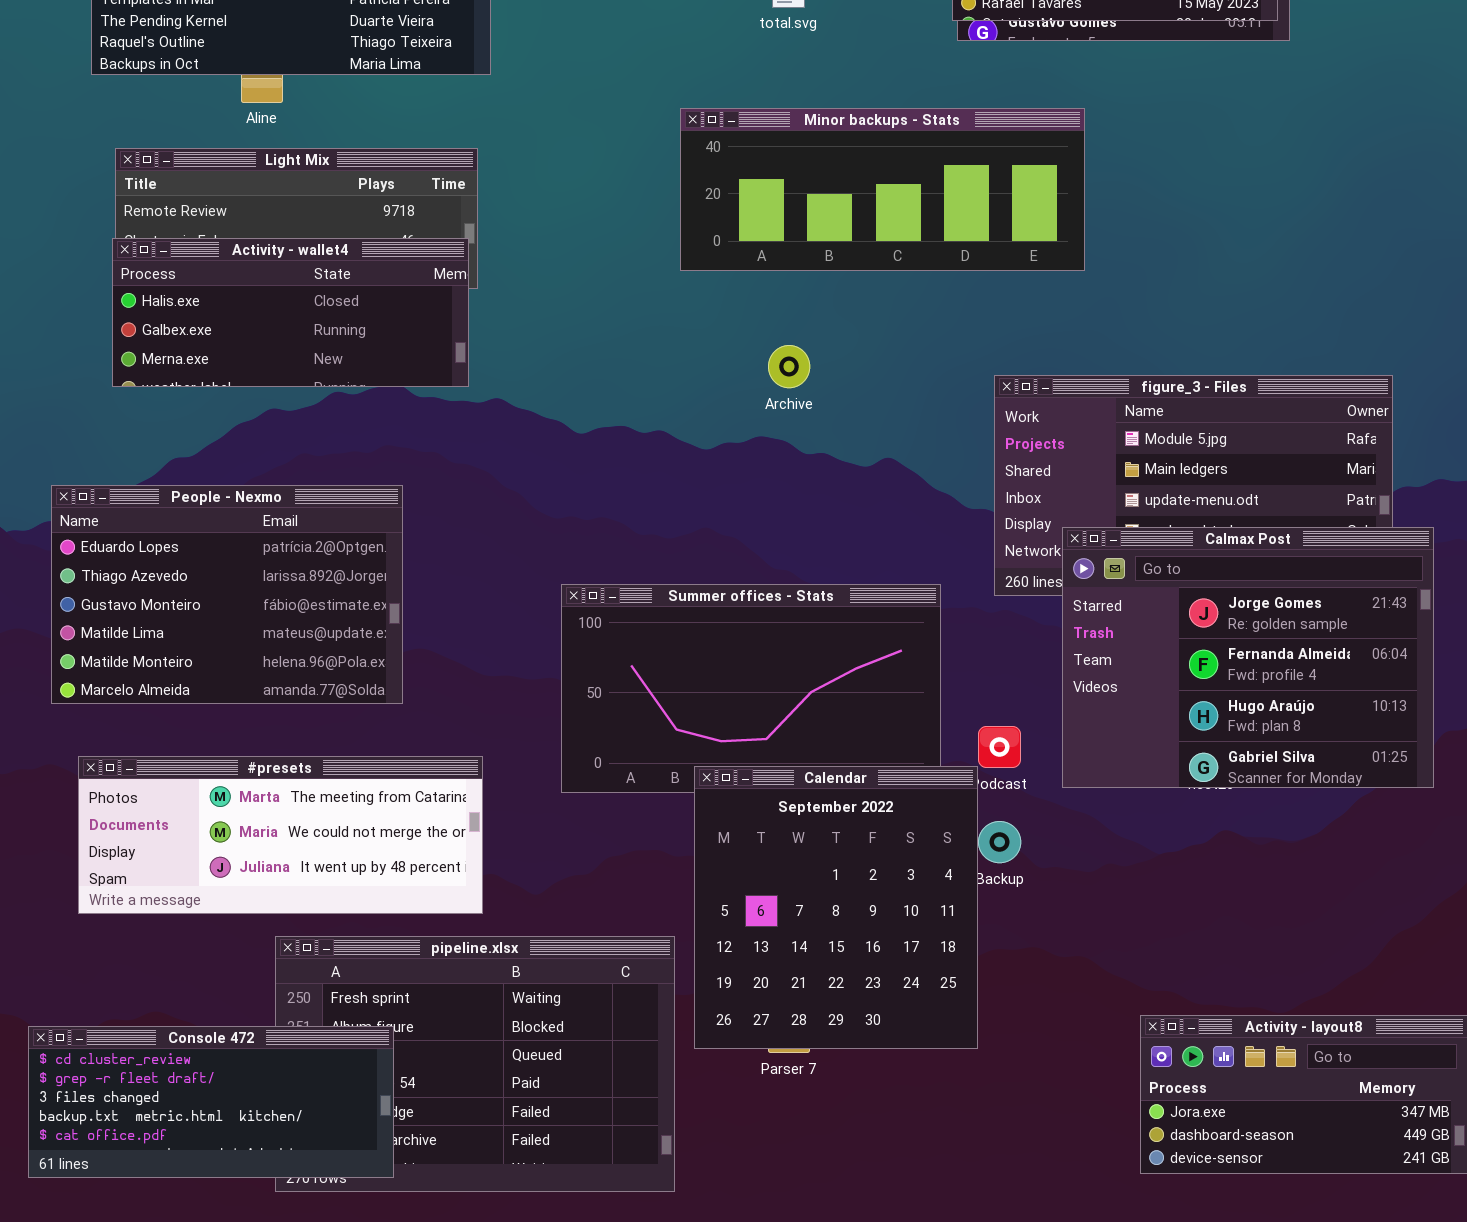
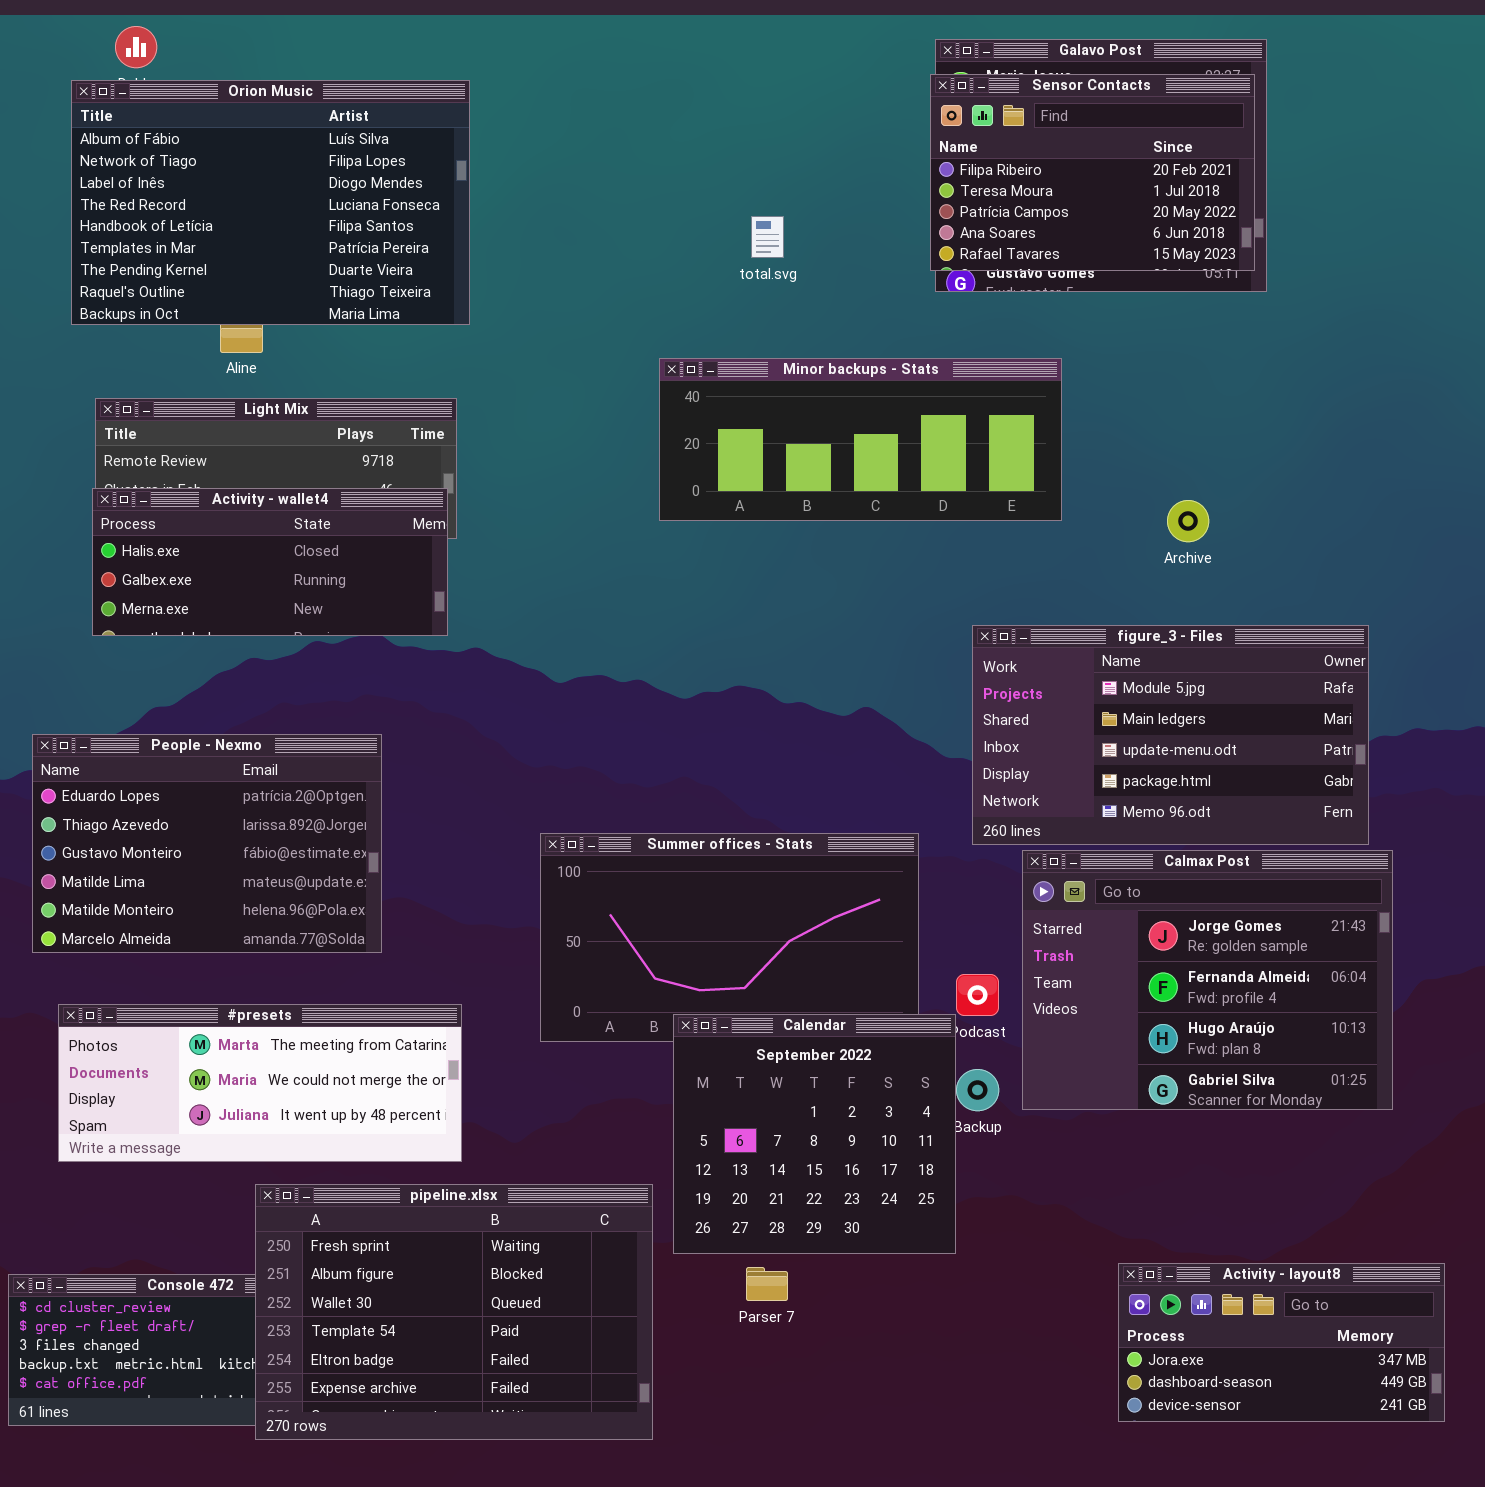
Archive: [768,345,810,388] -> [1167,500,1209,542], moved
Calmax Post: [1062,527,1434,788] -> [1022,850,1393,1110], moved
Calendar: [694,766,978,1049] -> [673,1014,956,1254], resized
pipeline.xlsx: [275,936,675,1192] -> [255,1184,653,1440], raised

